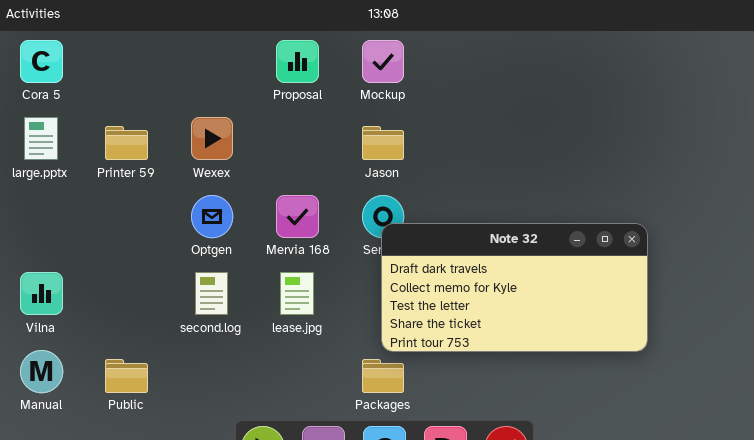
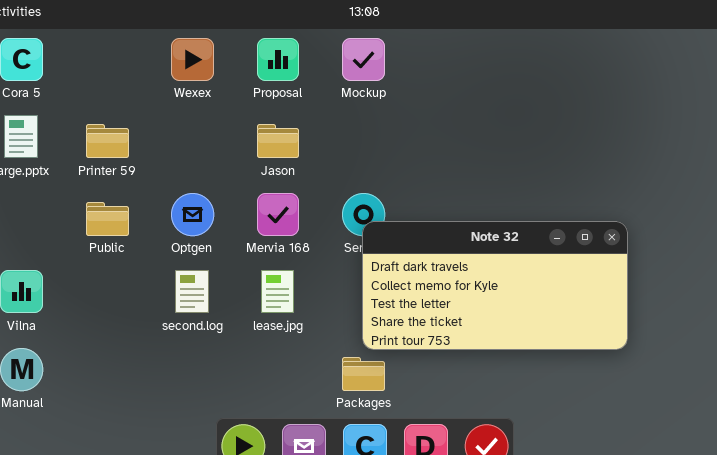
Wexex: [191,117,233,160] -> [171,38,214,81], moved
Jason: [362,126,404,160] -> [257,124,299,158], moved
Public: [105,359,148,393] -> [86,202,129,236], moved

